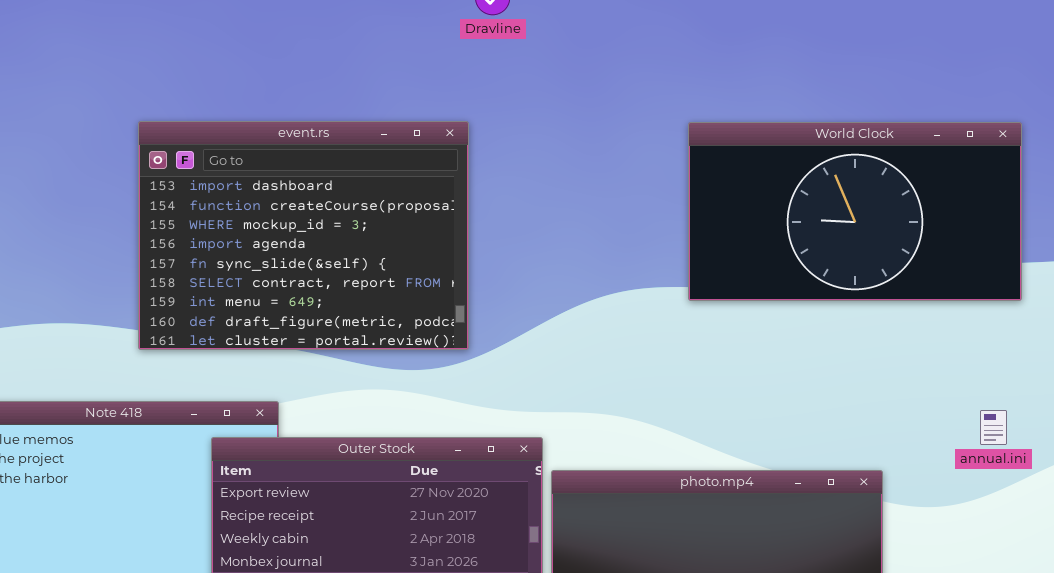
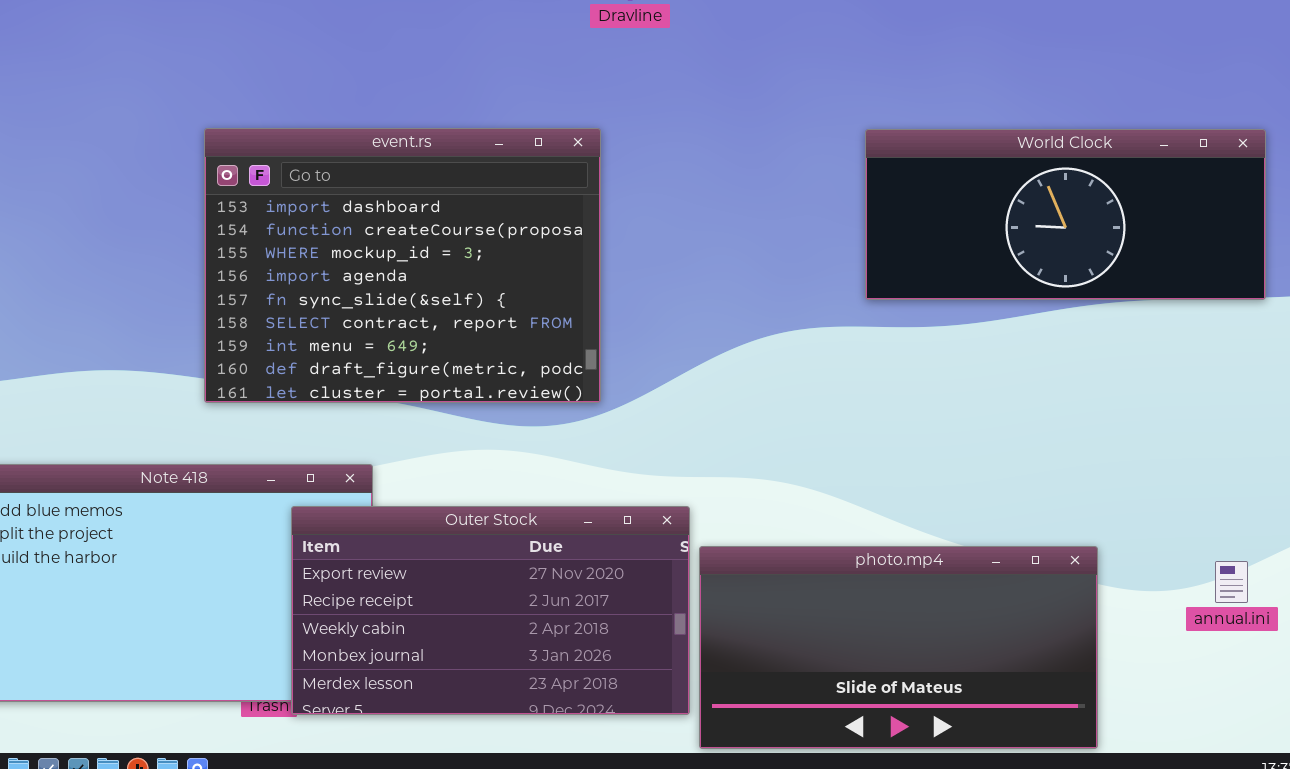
World Clock: [688,122,1022,301] -> [865,129,1266,300], resized
annual.ini: [980,410,1007,445] -> [1215,561,1248,603], moved

